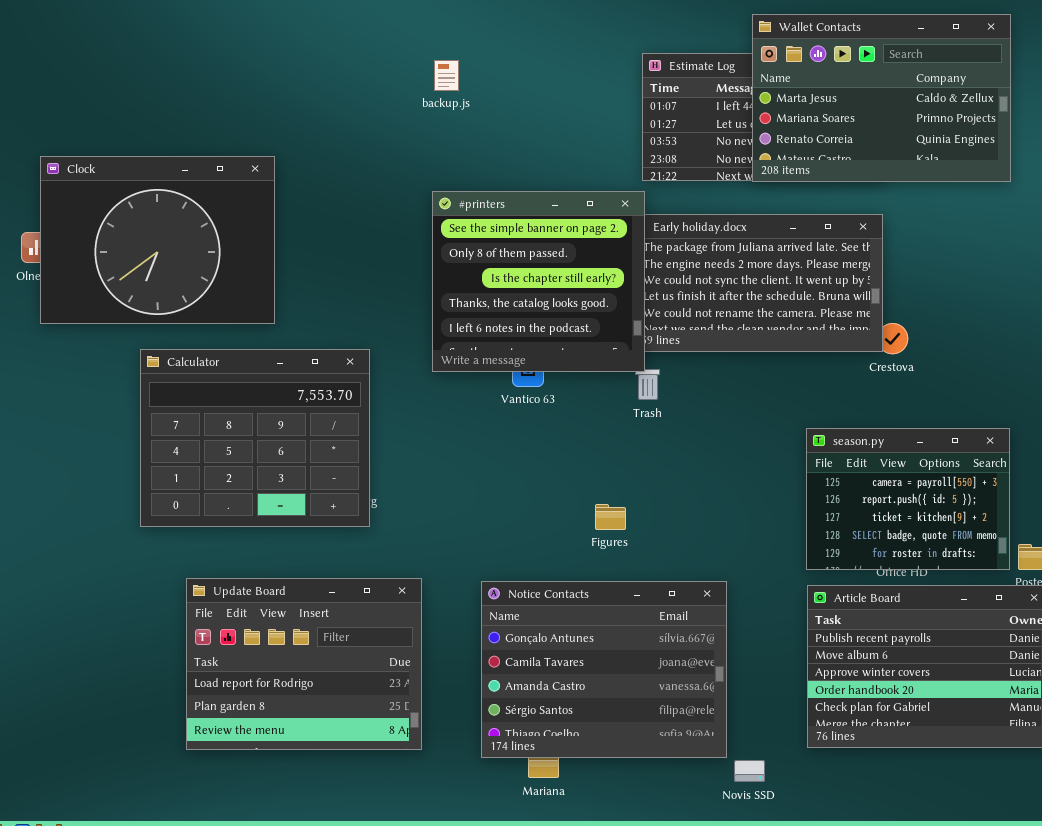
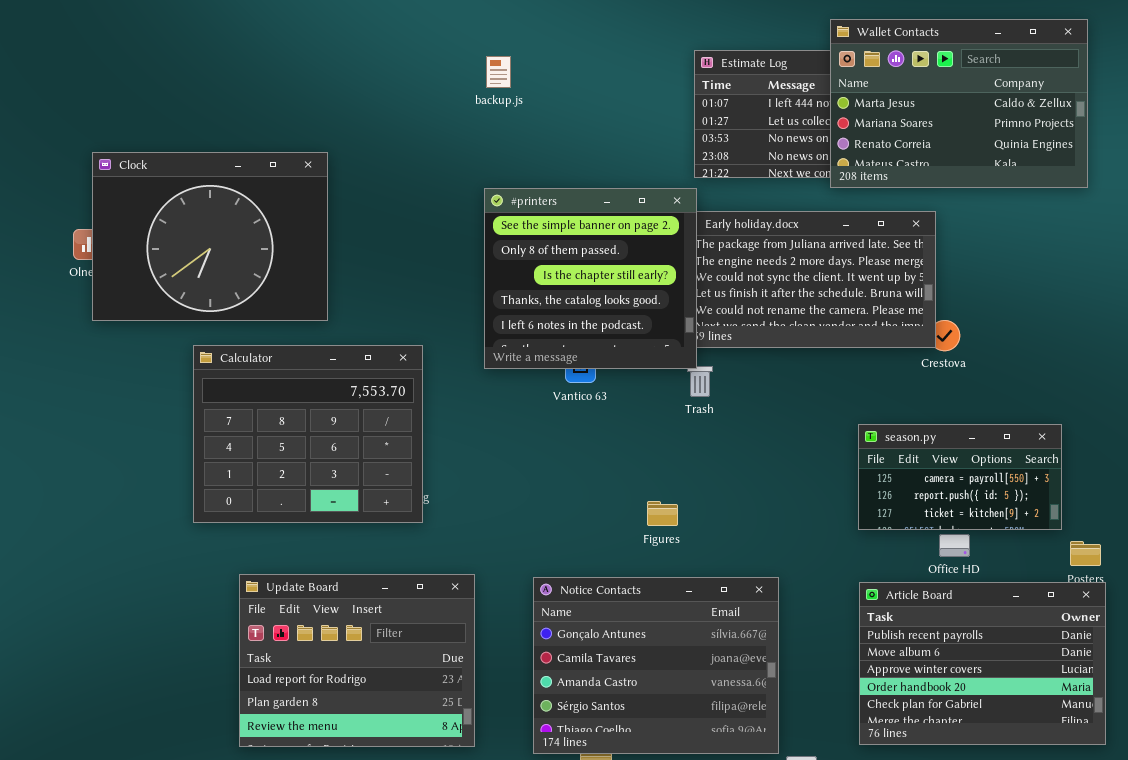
Wallet Contacts: [752,14,1011,182] -> [830,19,1088,188], moved
season.py: [806,428,1010,570] -> [858,424,1062,530], resized

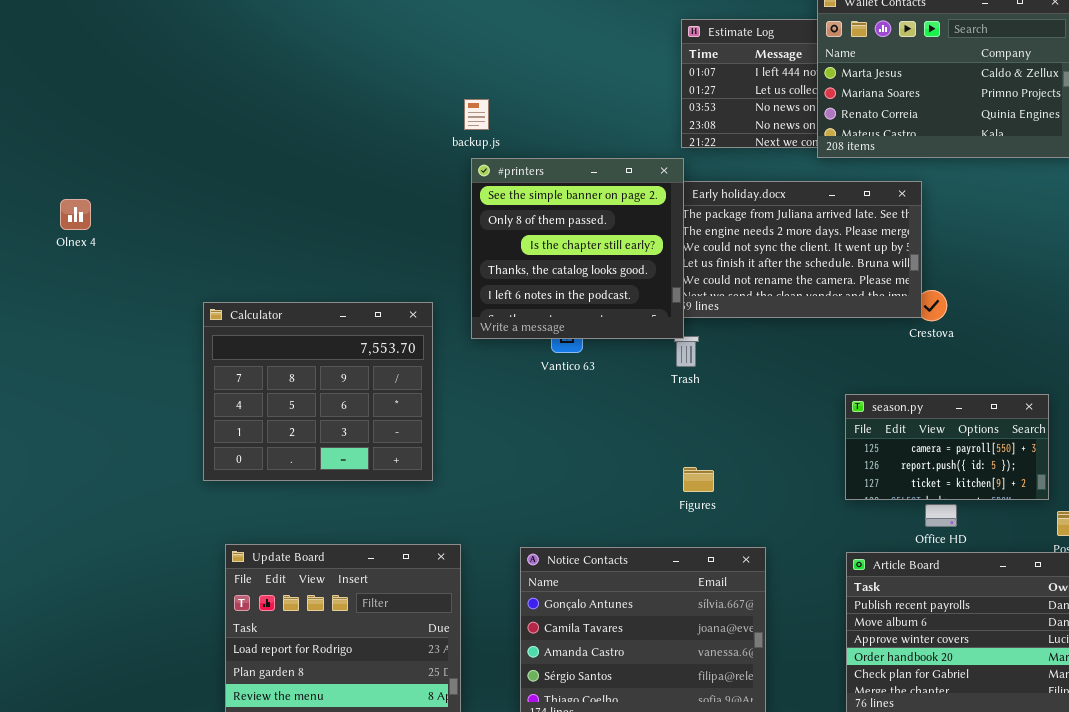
backup.js: [486,56,511,88] -> [464,99,489,130], moved
Clock: [92,152,328,321] -> none, closed
Calculator: [193,345,423,523] -> [203,302,433,481], moved
Figures: [647,501,678,526] -> [683,467,714,492], moved

